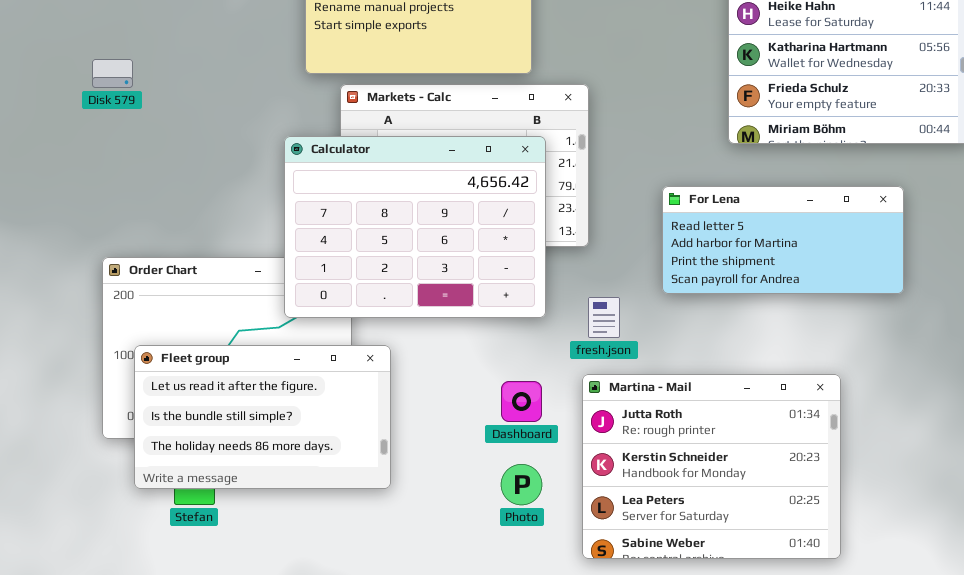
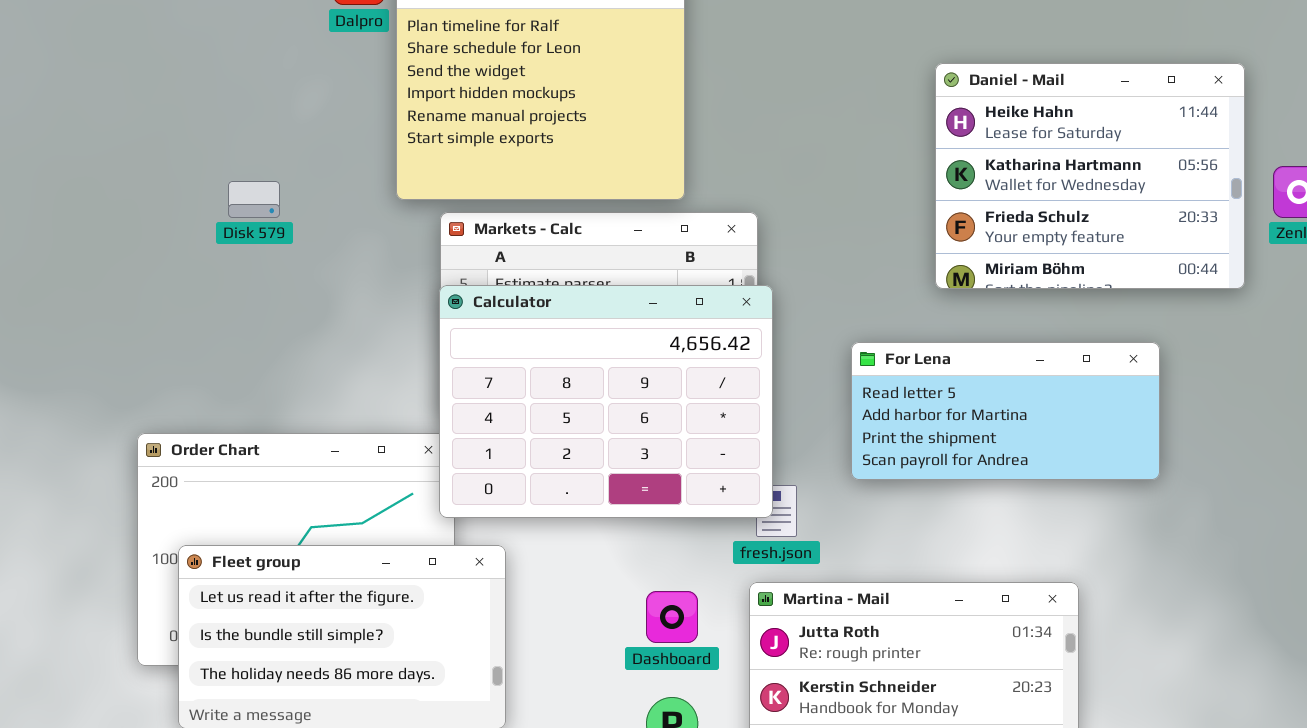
Disk 579: [92,59,133,88] -> [228,181,280,218], moved
Calculator: [284,136,546,318] -> [439,285,773,518], moved

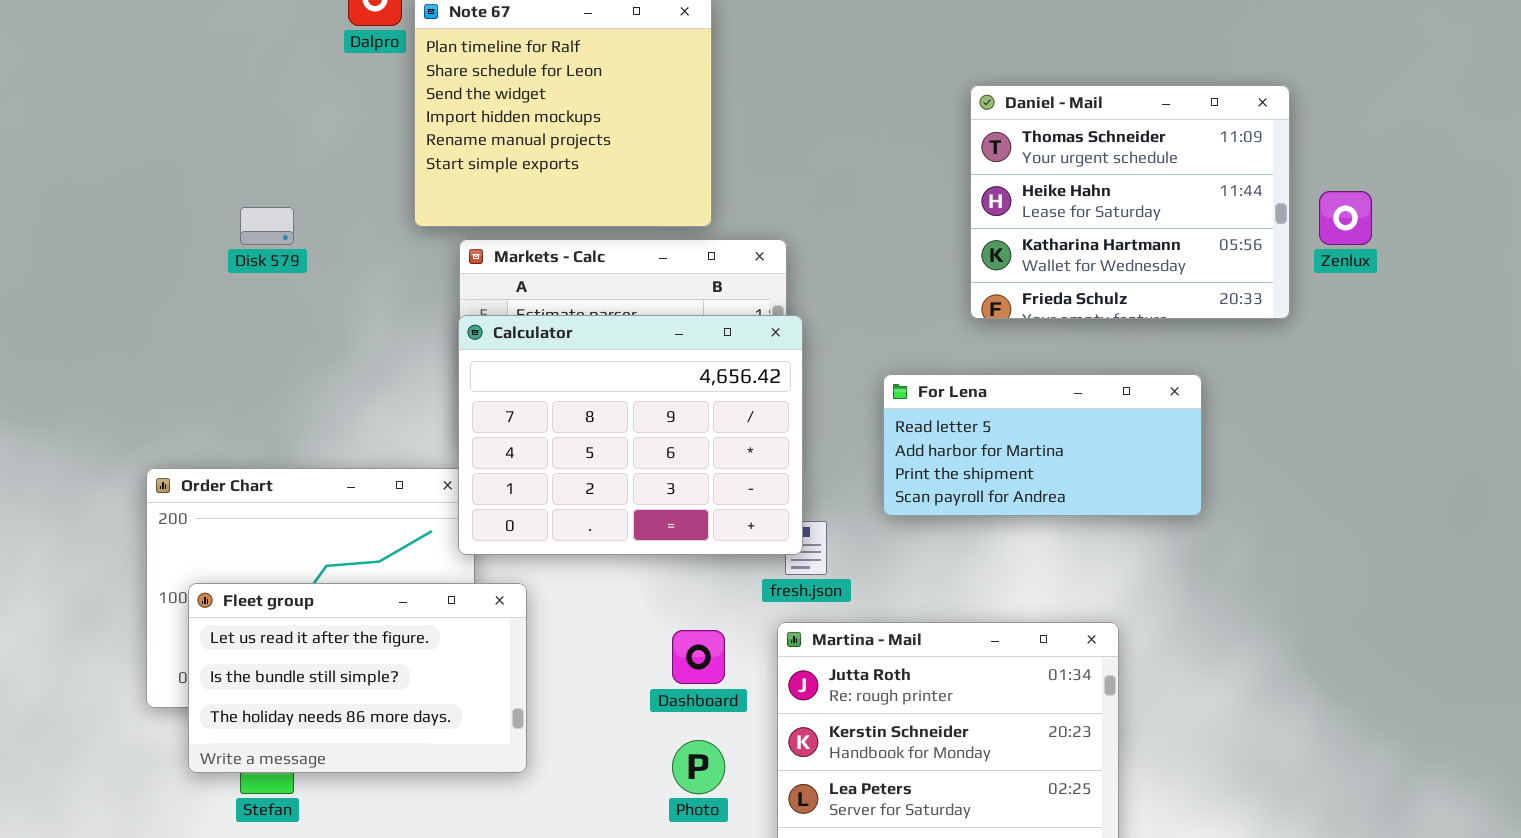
Daniel - Mail: [935,63,1245,289] -> [970,85,1290,319], scrolled up 1 row

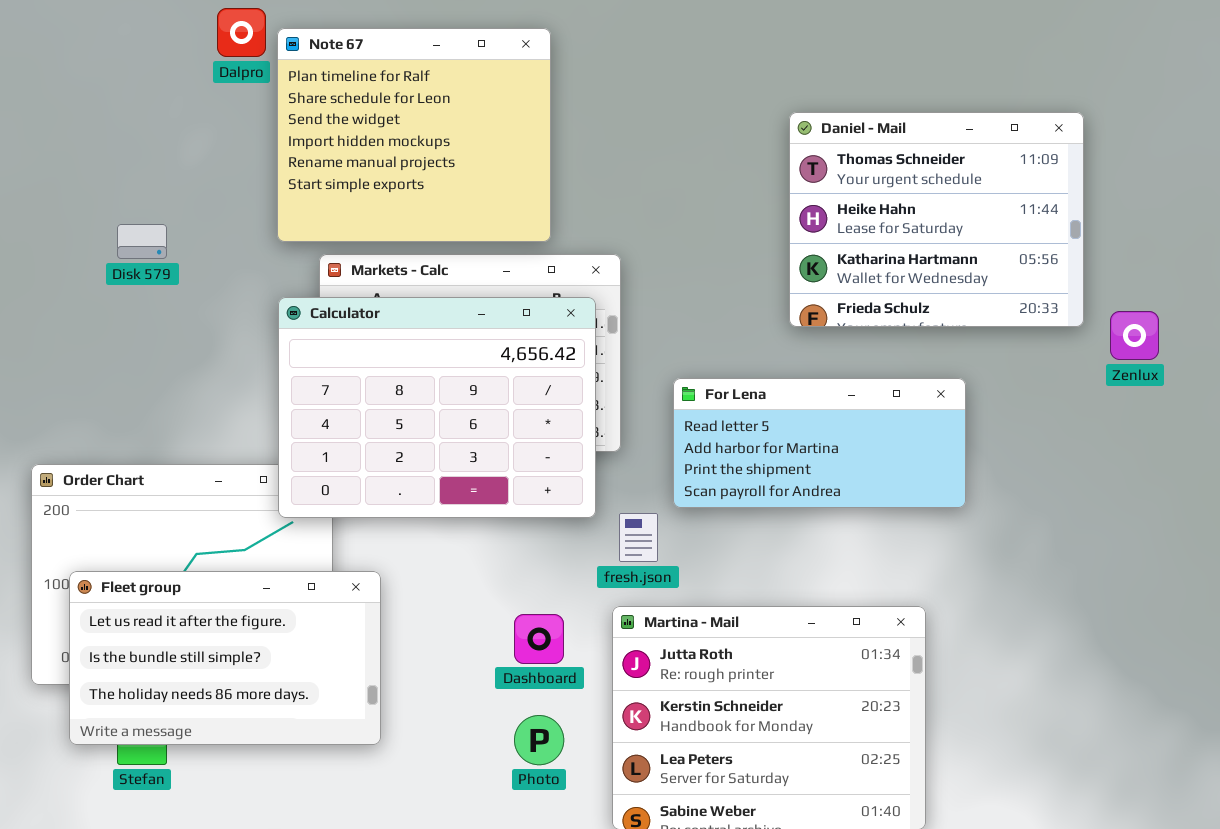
Zenlux: [1319,191,1372,245] -> [1110,311,1159,360], moved
Calculator: [458,315,803,555] -> [278,297,596,518], moved
For Lena: [883,374,1202,516] -> [673,378,966,508], moved

